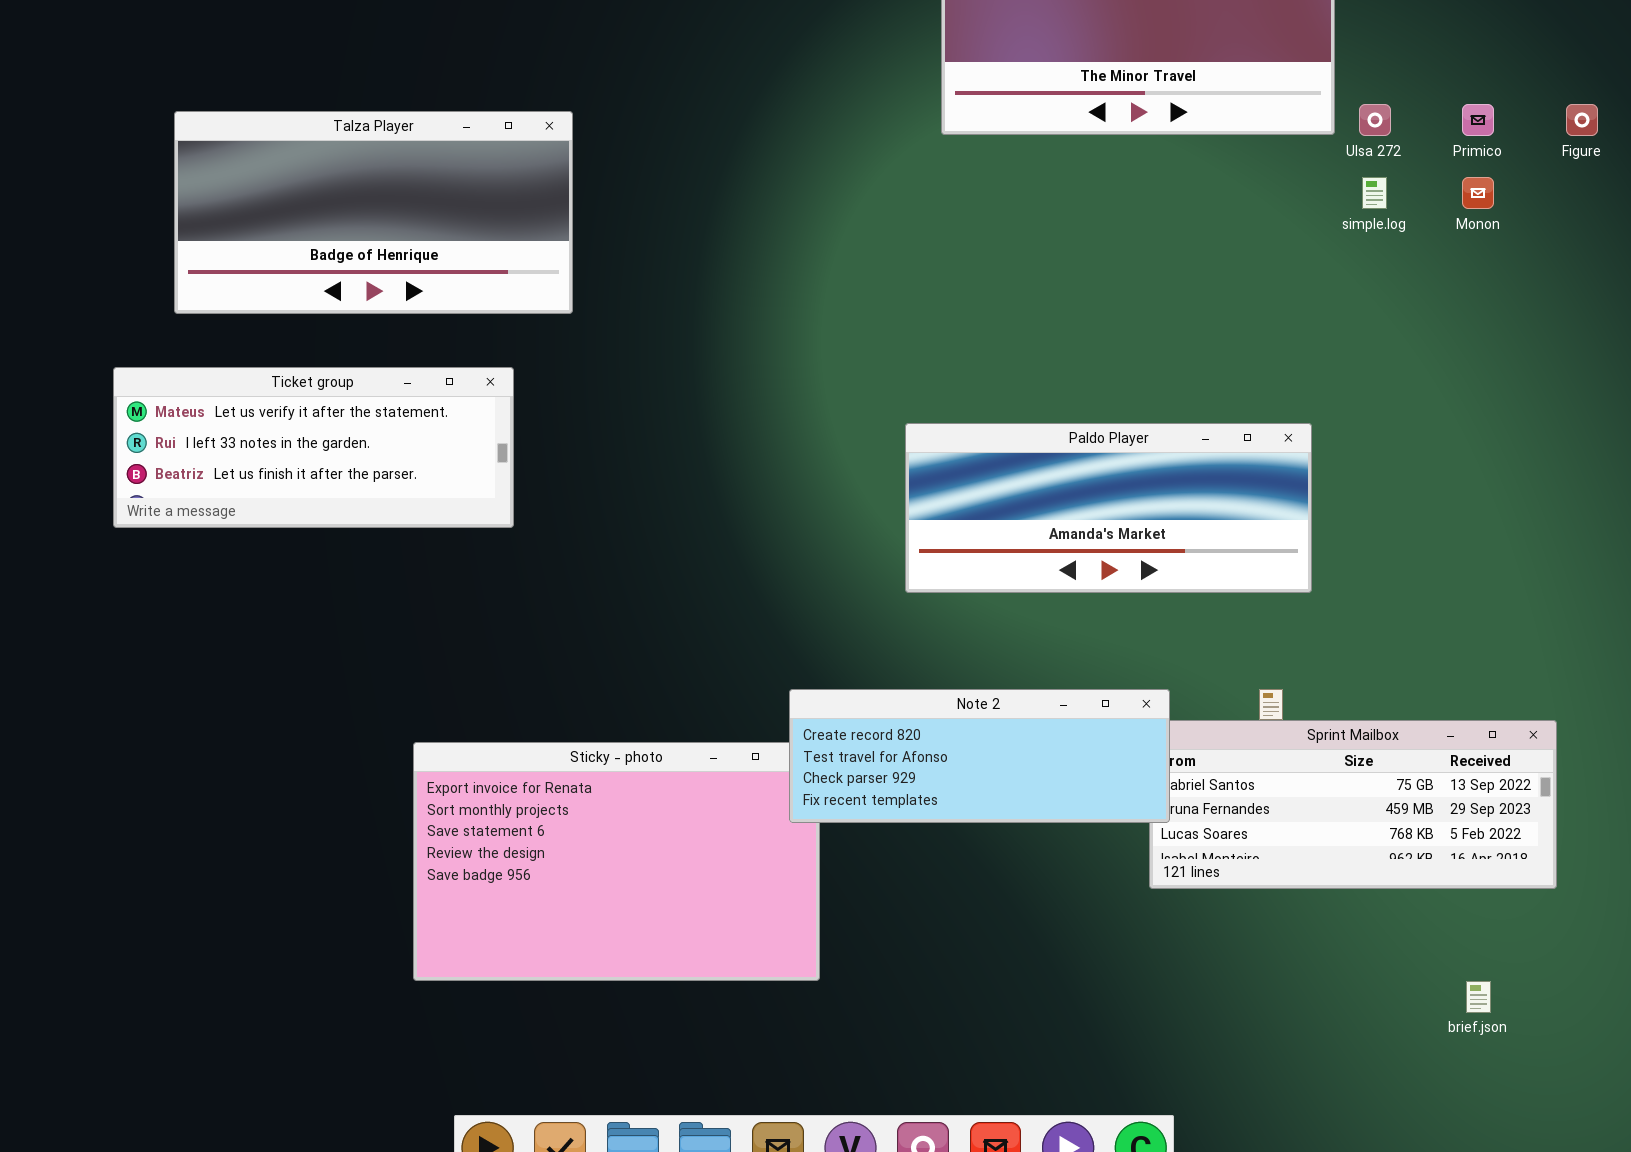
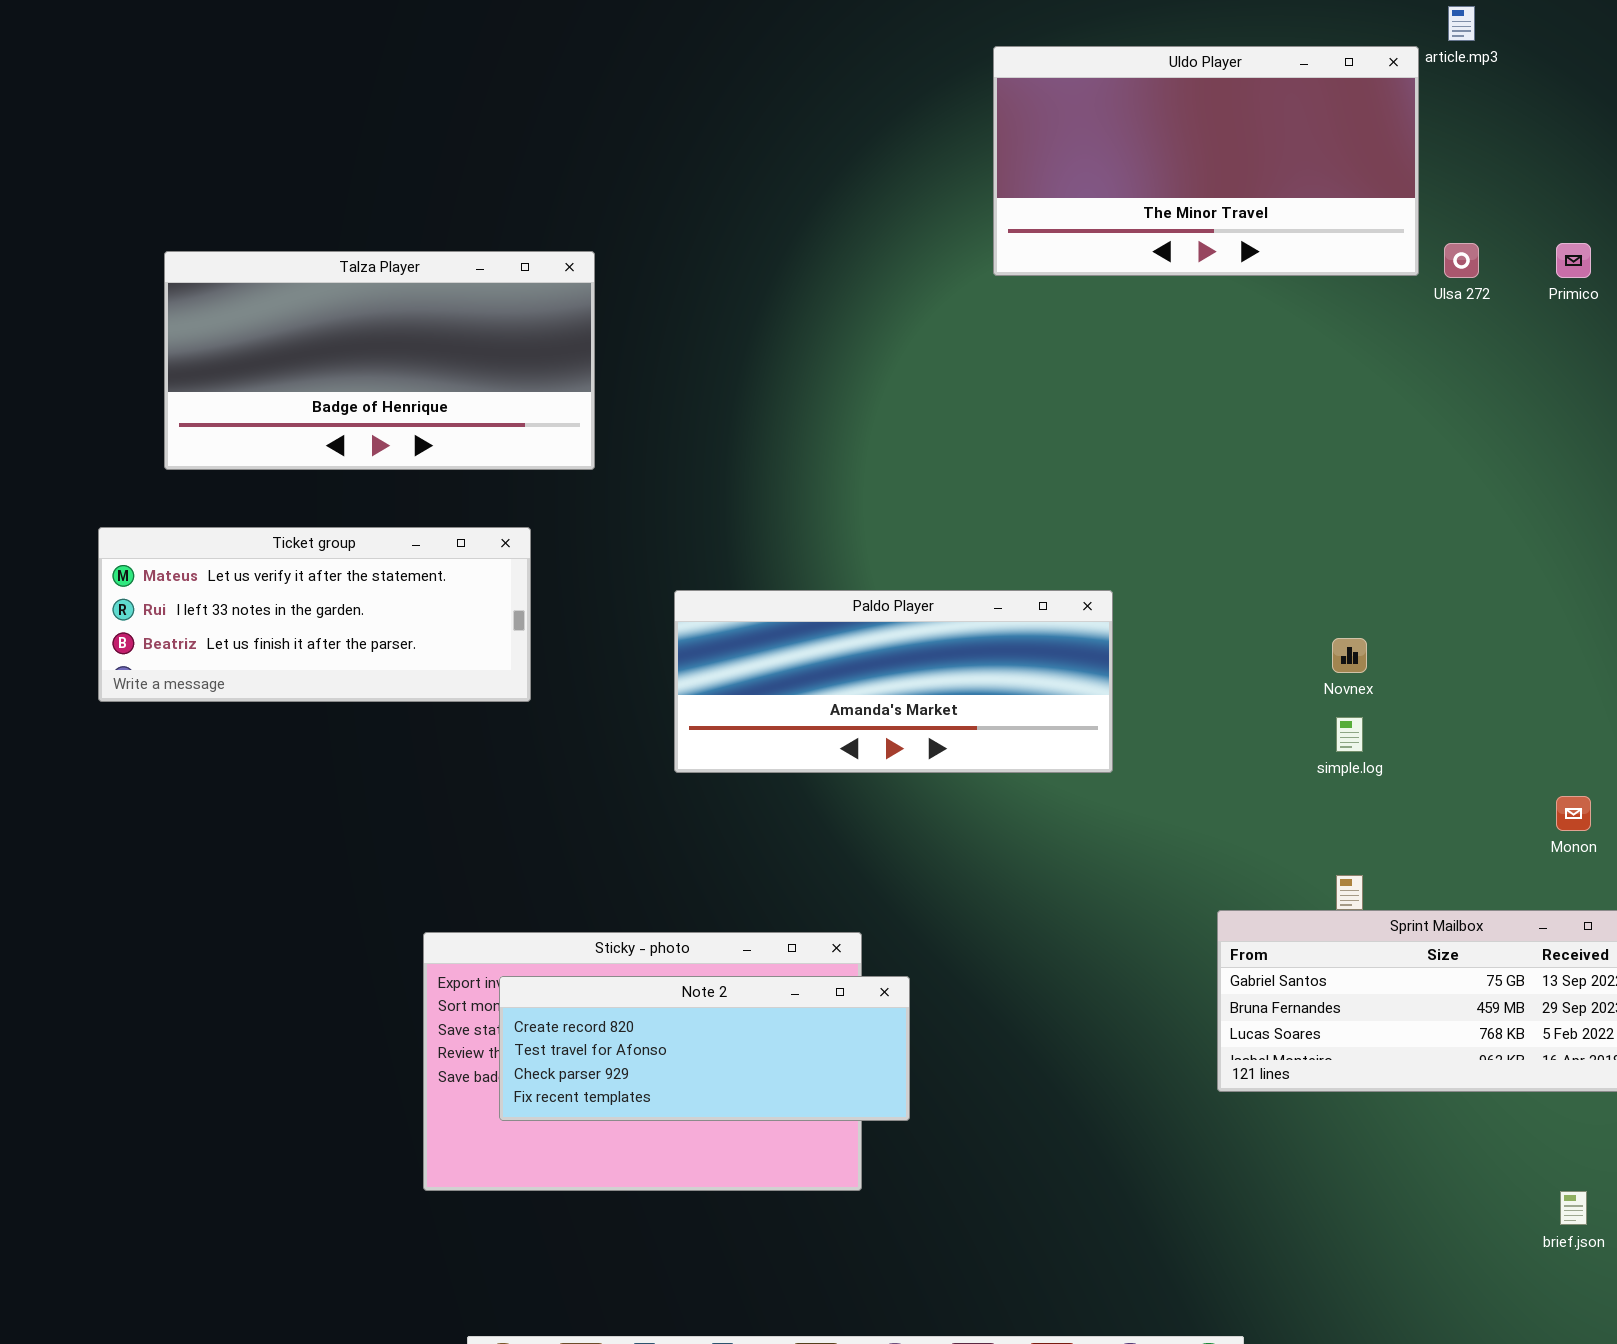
simple.log: [1362,177,1387,209] -> [1336,717,1363,752], moved
Monon: [1462,177,1494,209] -> [1556,796,1591,831], moved
Paldo Player: [905,423,1312,593] -> [674,590,1113,773], moved
Note 2: [789,689,1170,823] -> [499,976,910,1121], moved

